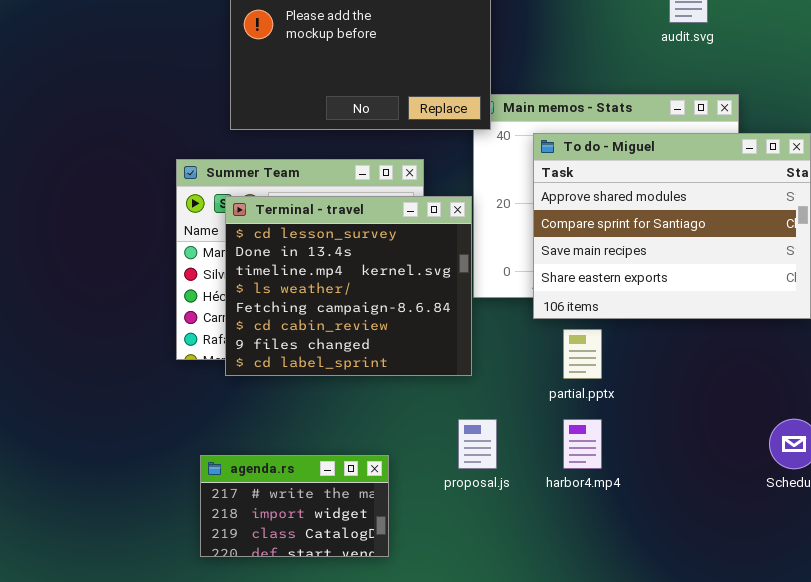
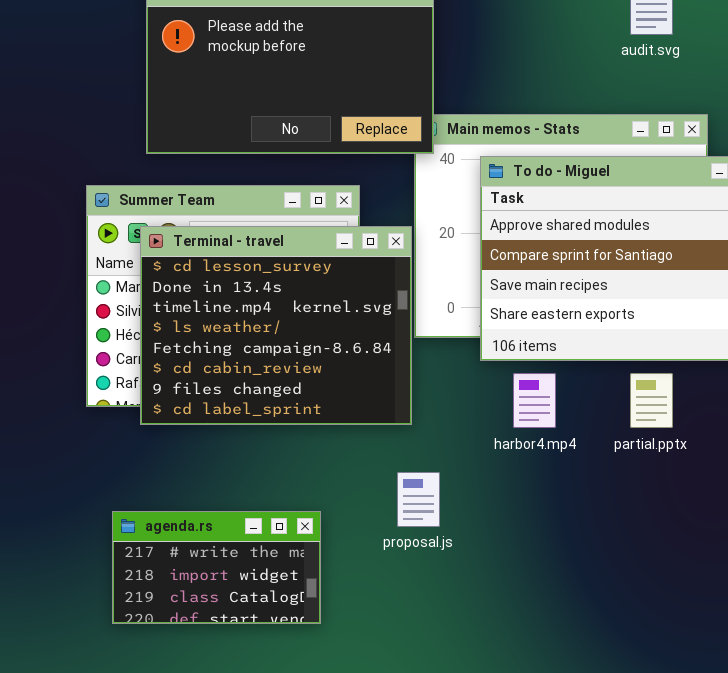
partial.pptx: [563,329,602,379] -> [630,373,673,428], moved
harbor4.mp4: [563,419,602,469] -> [513,373,556,428], moved

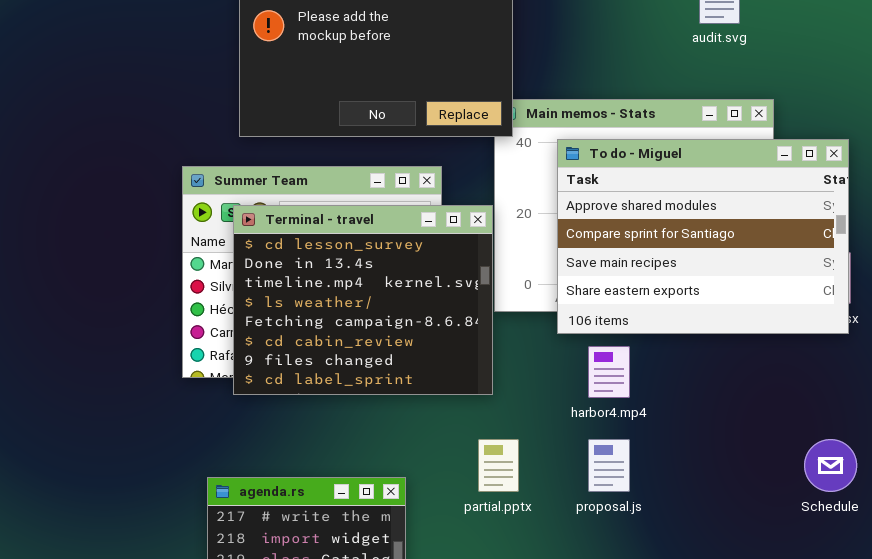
partial.pptx: [630,373,673,428] -> [478,439,519,492], moved
proposal.js: [397,472,440,527] -> [588,439,630,492], moved

